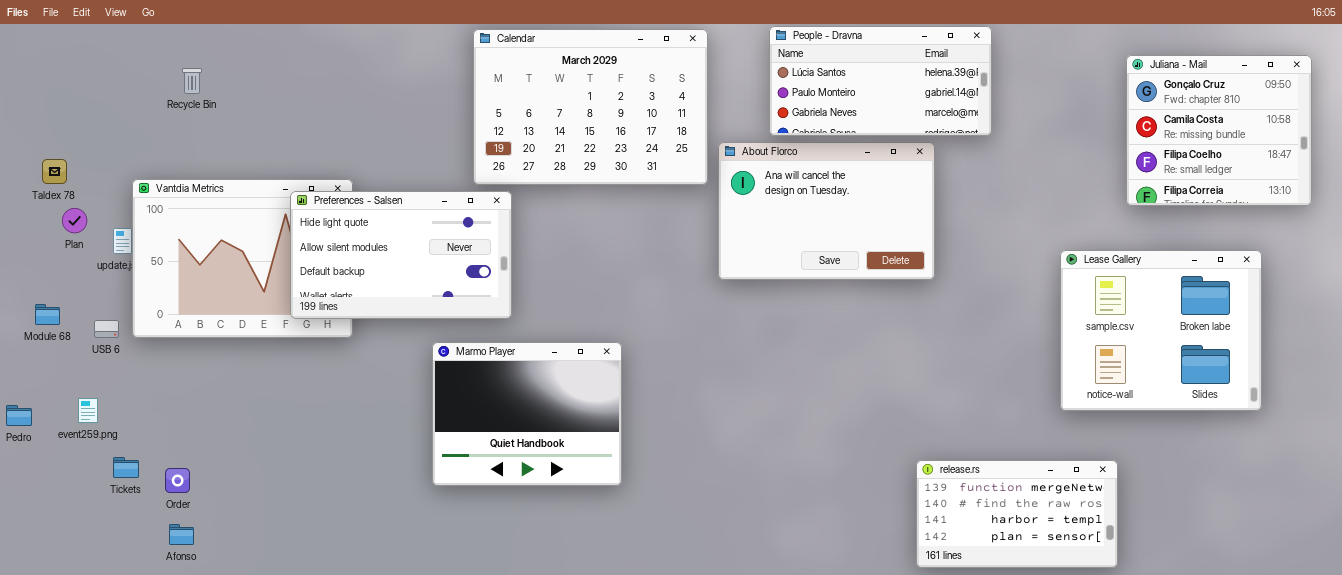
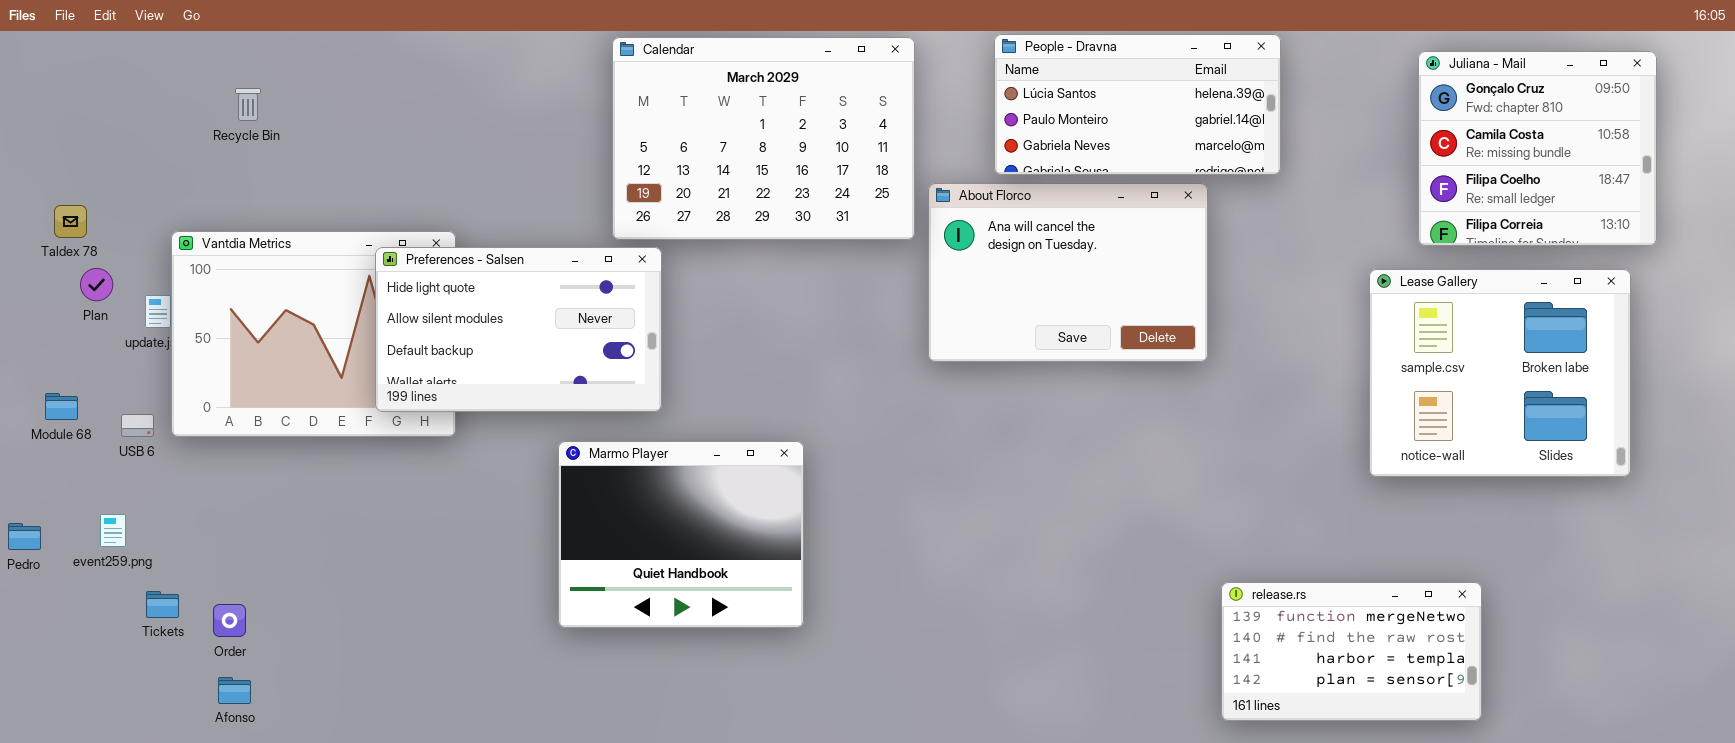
Juliana - Mail: [1126,55,1312,206] -> [1418,51,1657,246], moved
Lease Gallery: [1060,250,1262,411] -> [1369,269,1631,477], moved
release.rs: [916,460,1118,568] -> [1221,582,1482,721], moved

